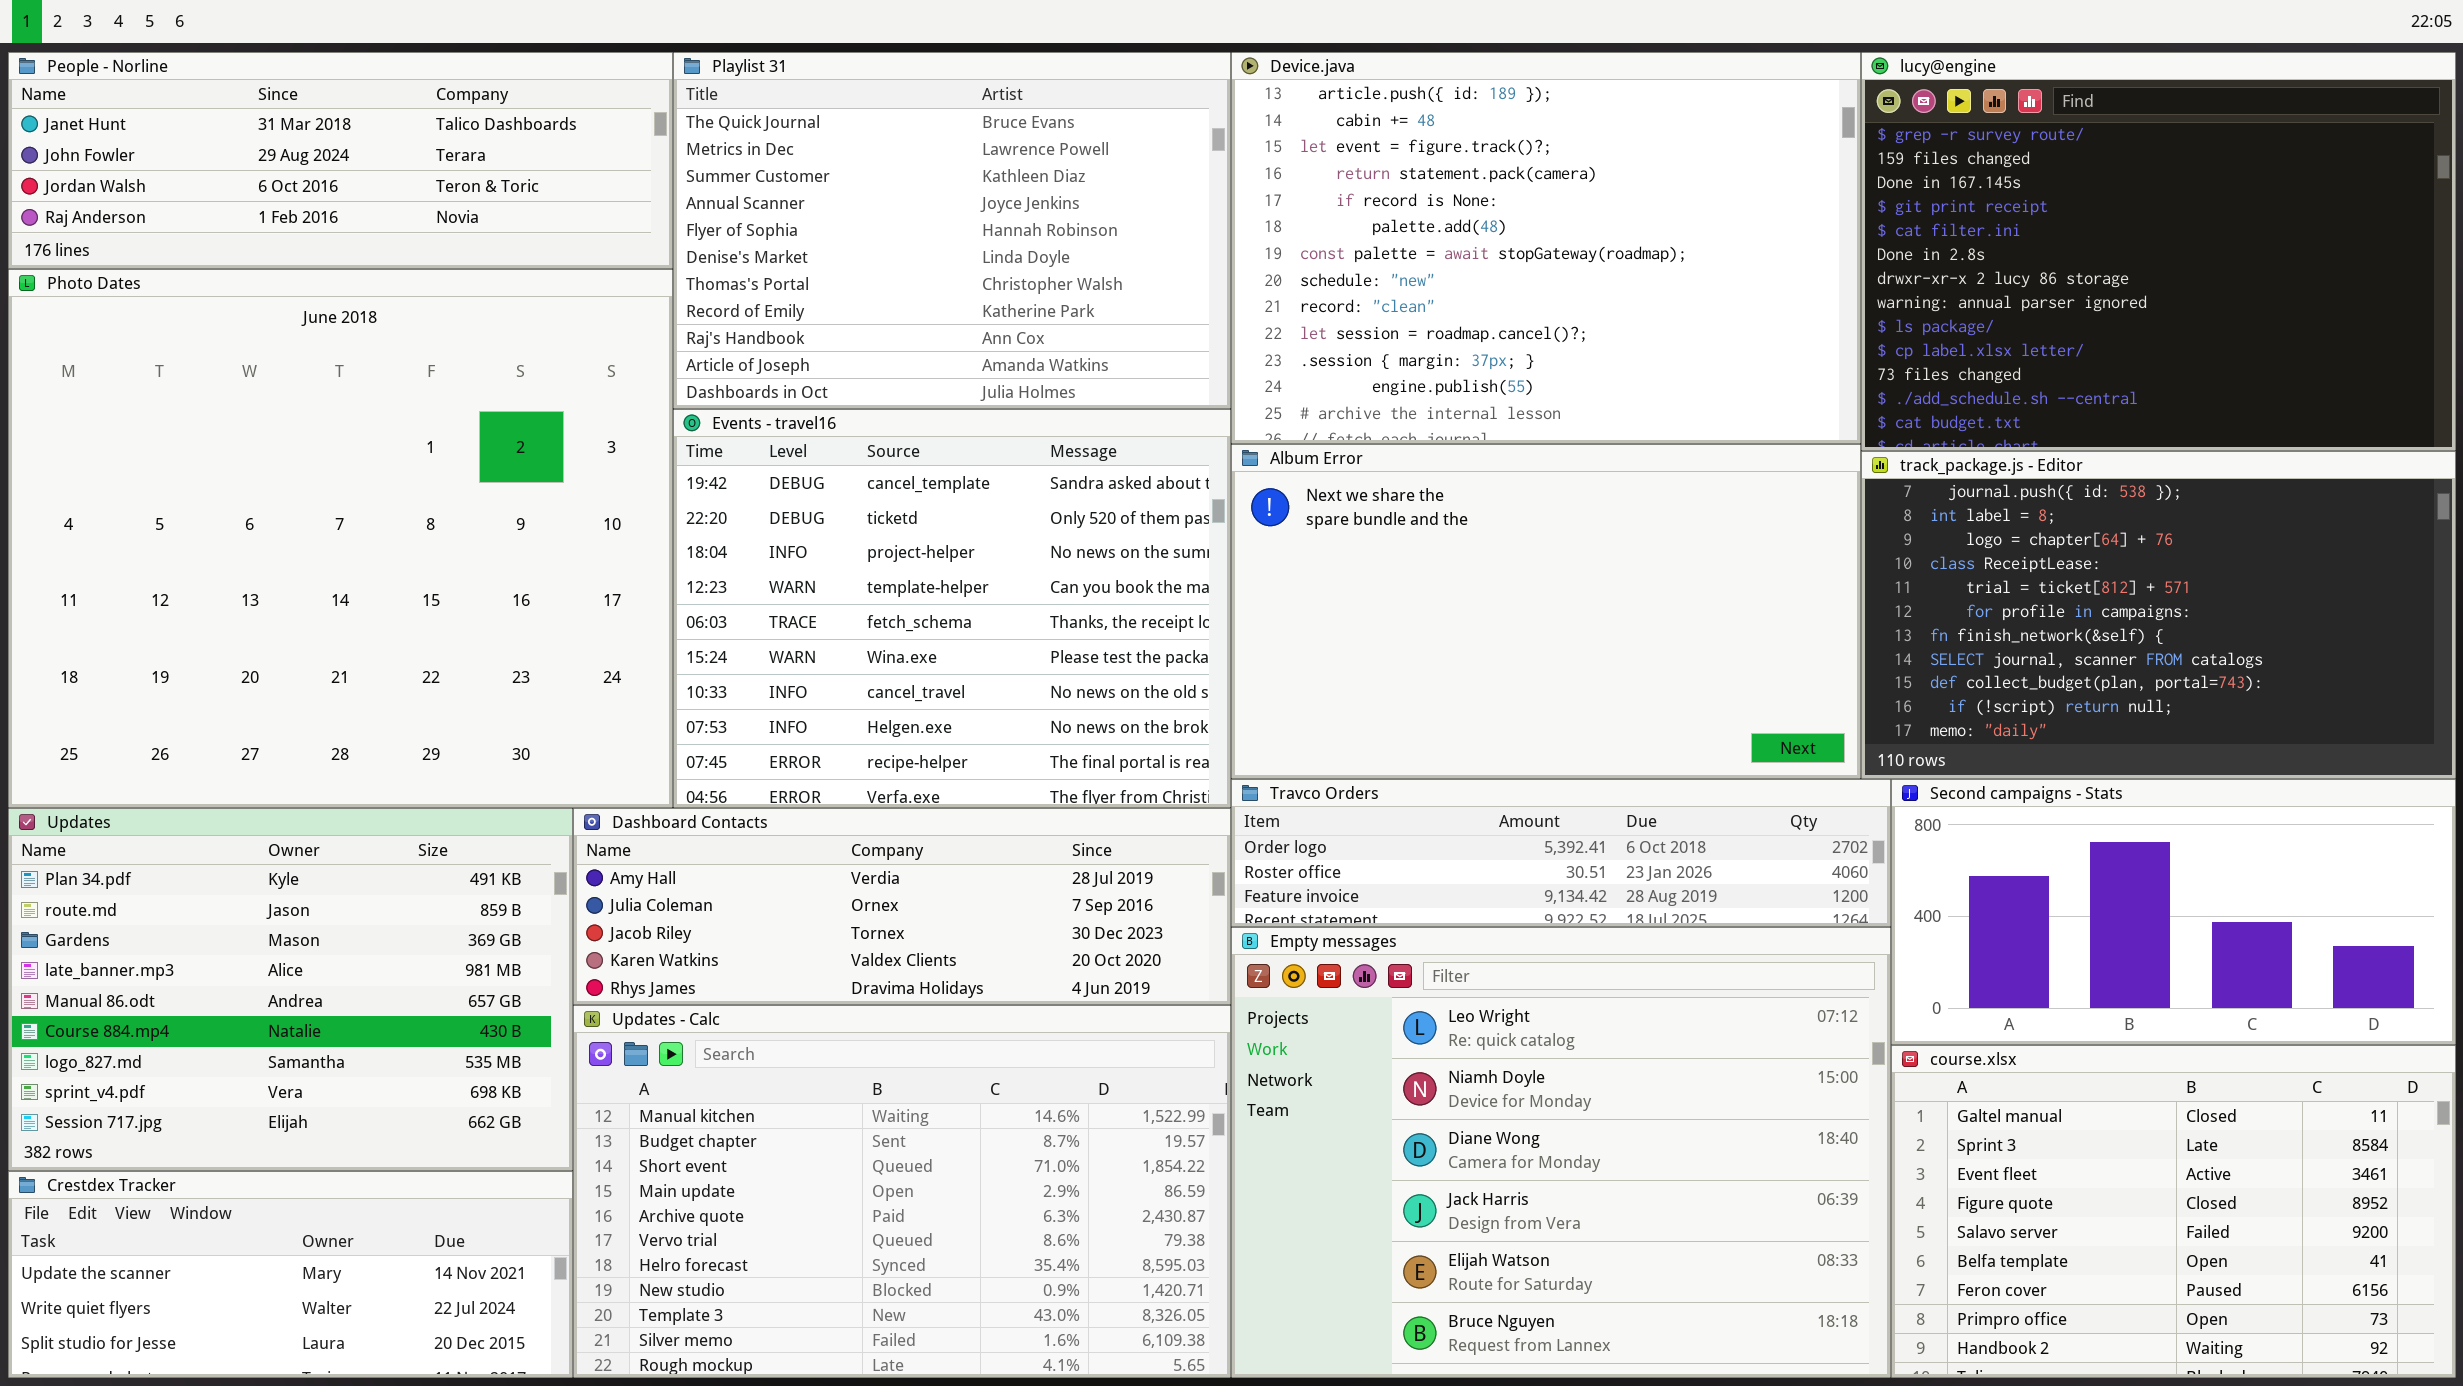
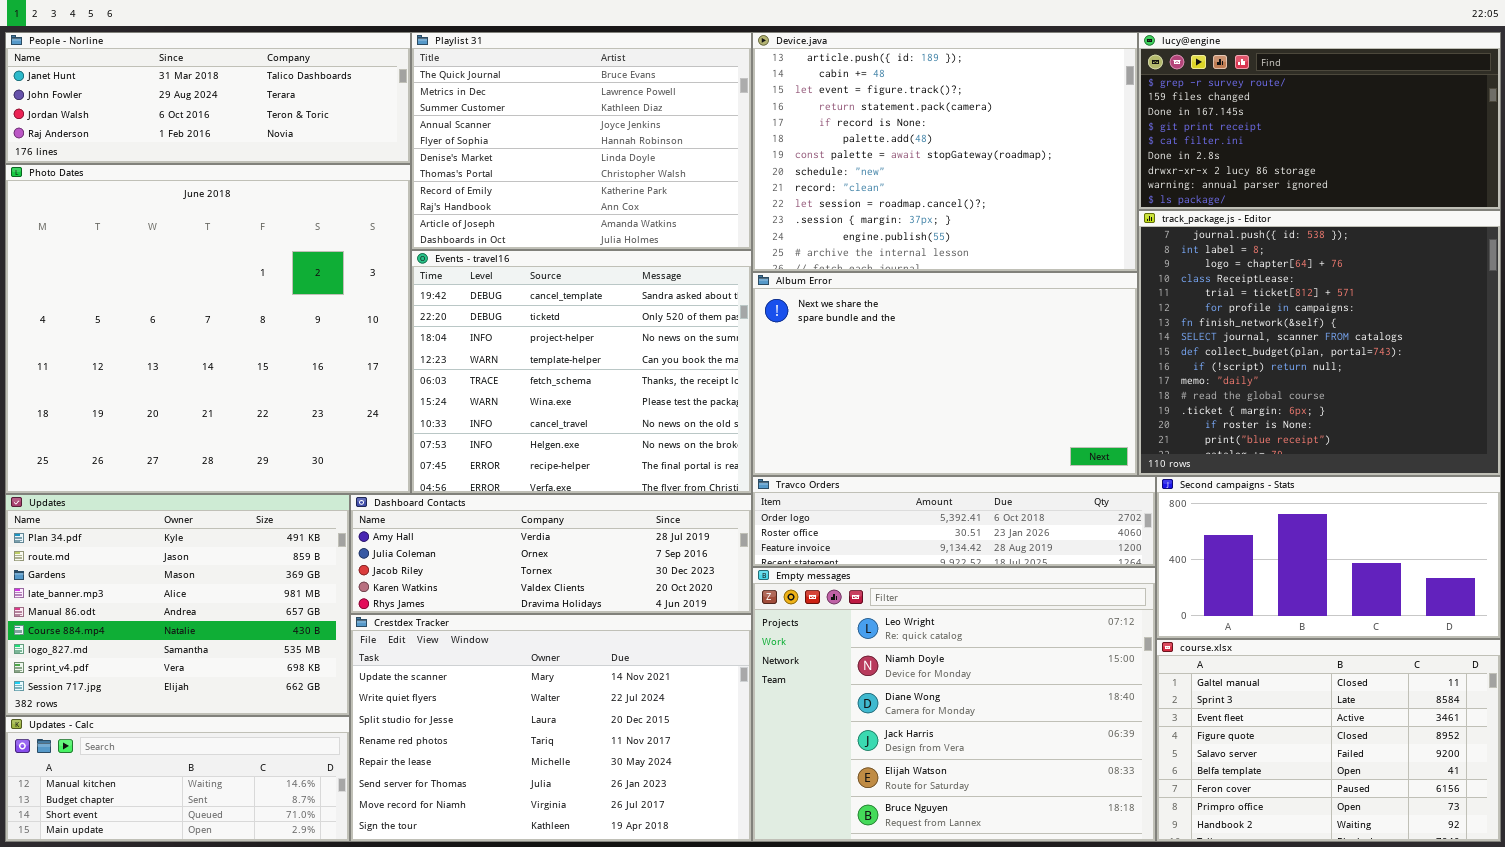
lucy@engine: [1861,52,2456,451] -> [1138,32,1501,210], resized
track_package.js - Editor: [1861,451,2456,779] -> [1138,210,1501,476], resized
Updates - Calc: [573,1005,1231,1378] -> [5,716,350,842], moved, resized
Crestdex Tracker: [8,1171,573,1378] -> [350,614,752,842], moved, resized

